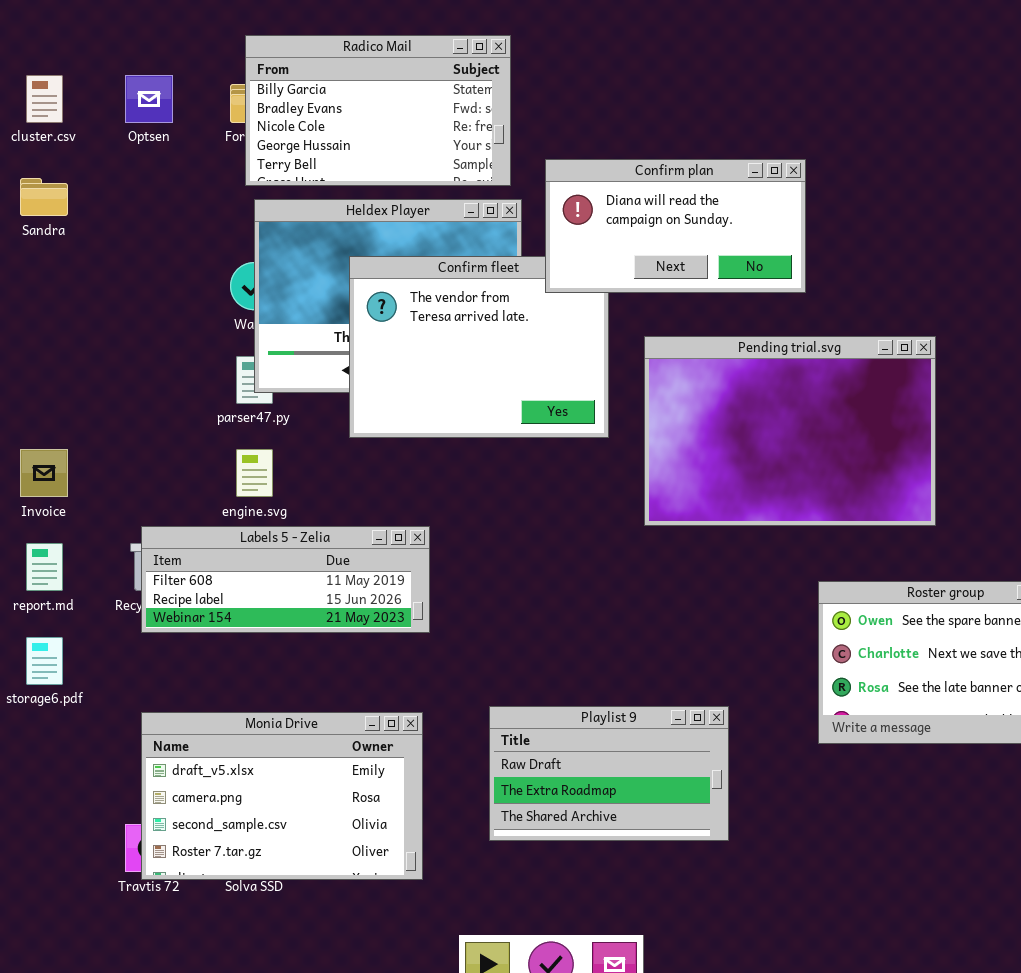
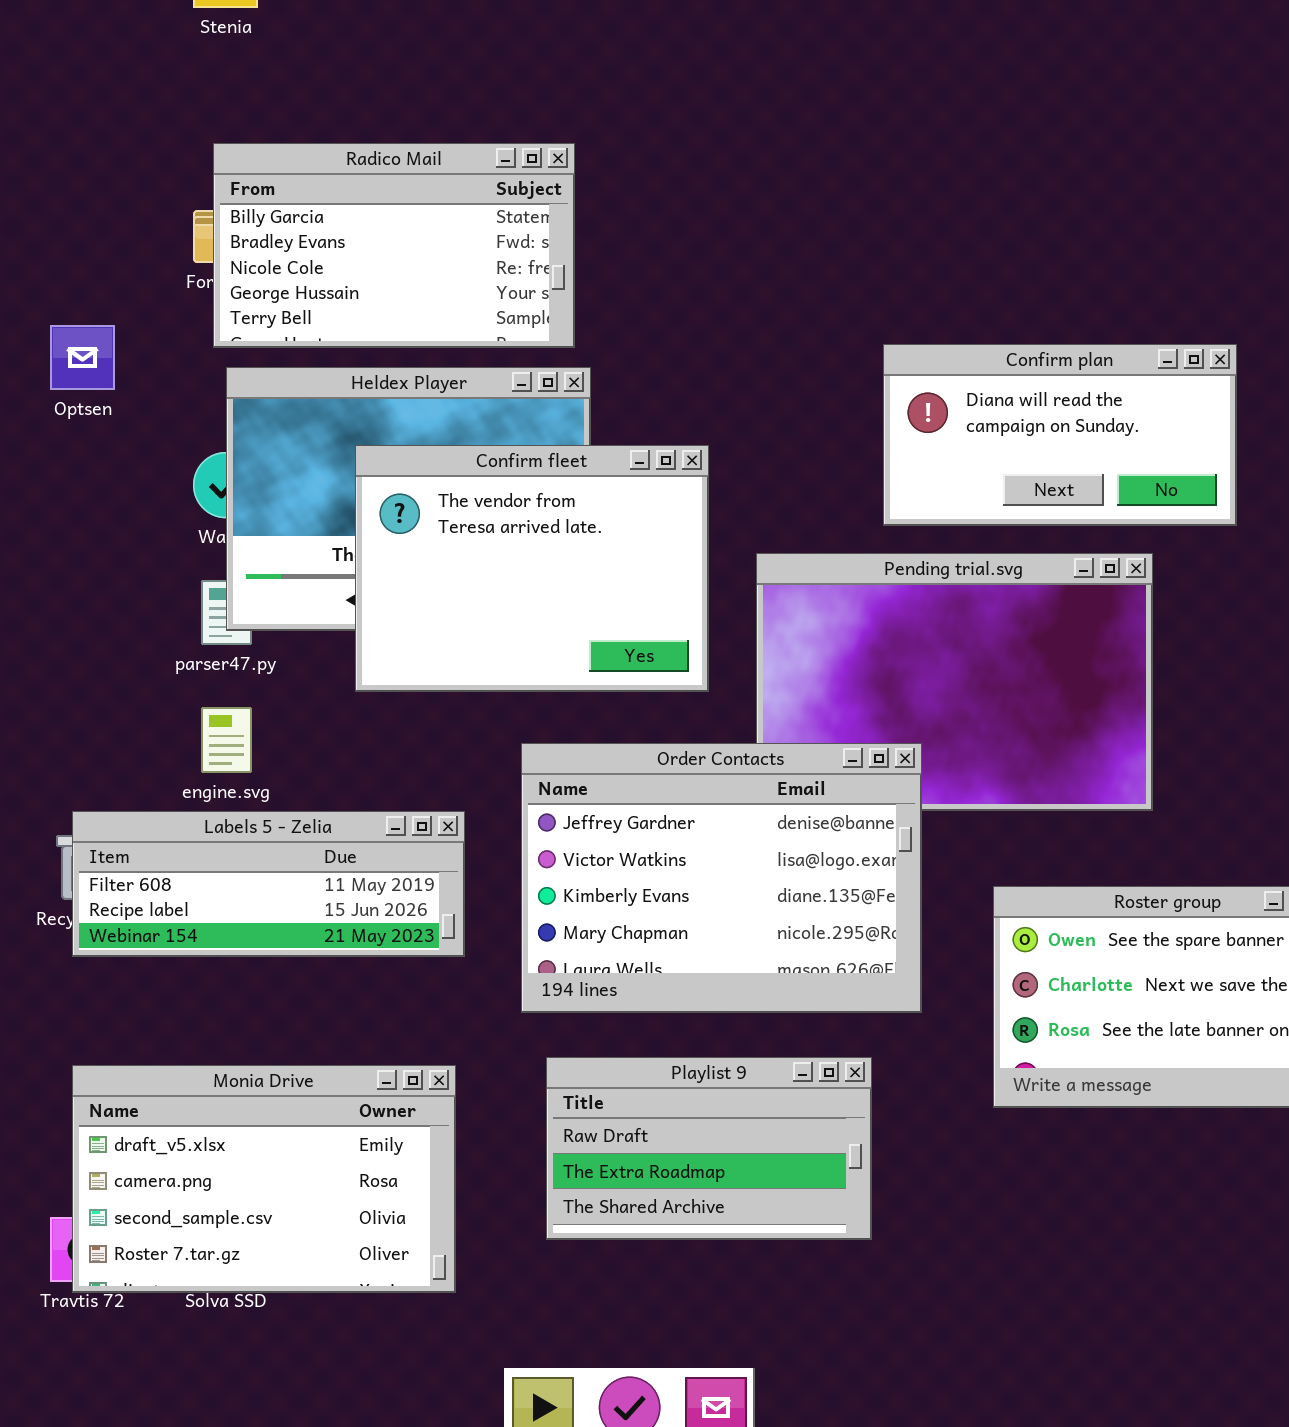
Optsen: [125,75,173,123] -> [50,325,115,390], moved
Confirm plan: [545,159,806,293] -> [883,344,1237,526], moved
Order Contacts: none -> [521,743,922,1013], opened

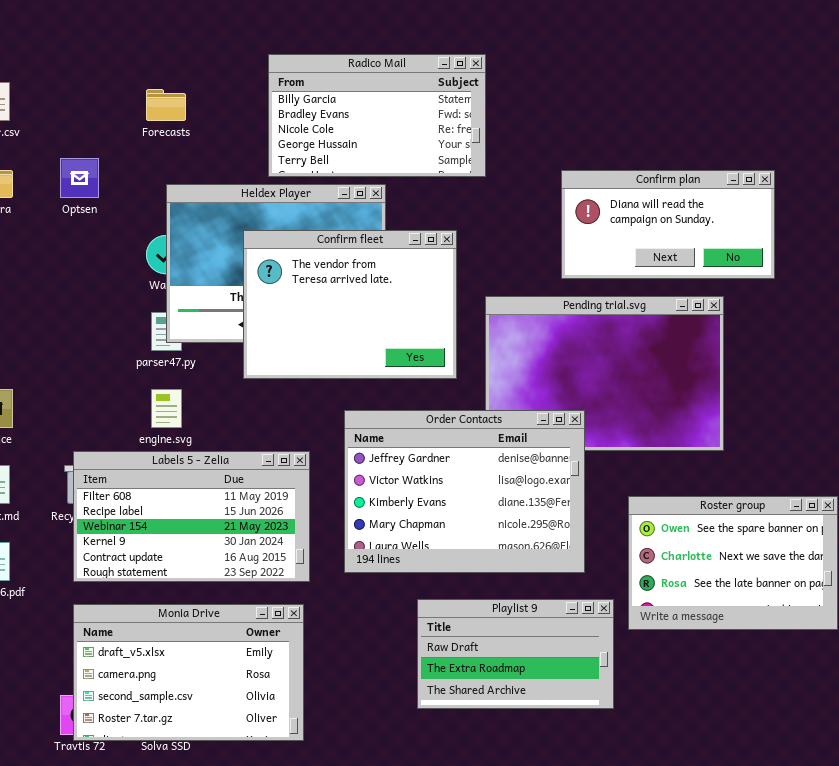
Radico Mail: [213,143,575,348] -> [268,54,486,177], moved
Labels 5 - Zelia: [72,811,465,957] -> [73,451,310,582], resized
Playlist 9: [546,1057,872,1240] -> [417,599,614,709], moved

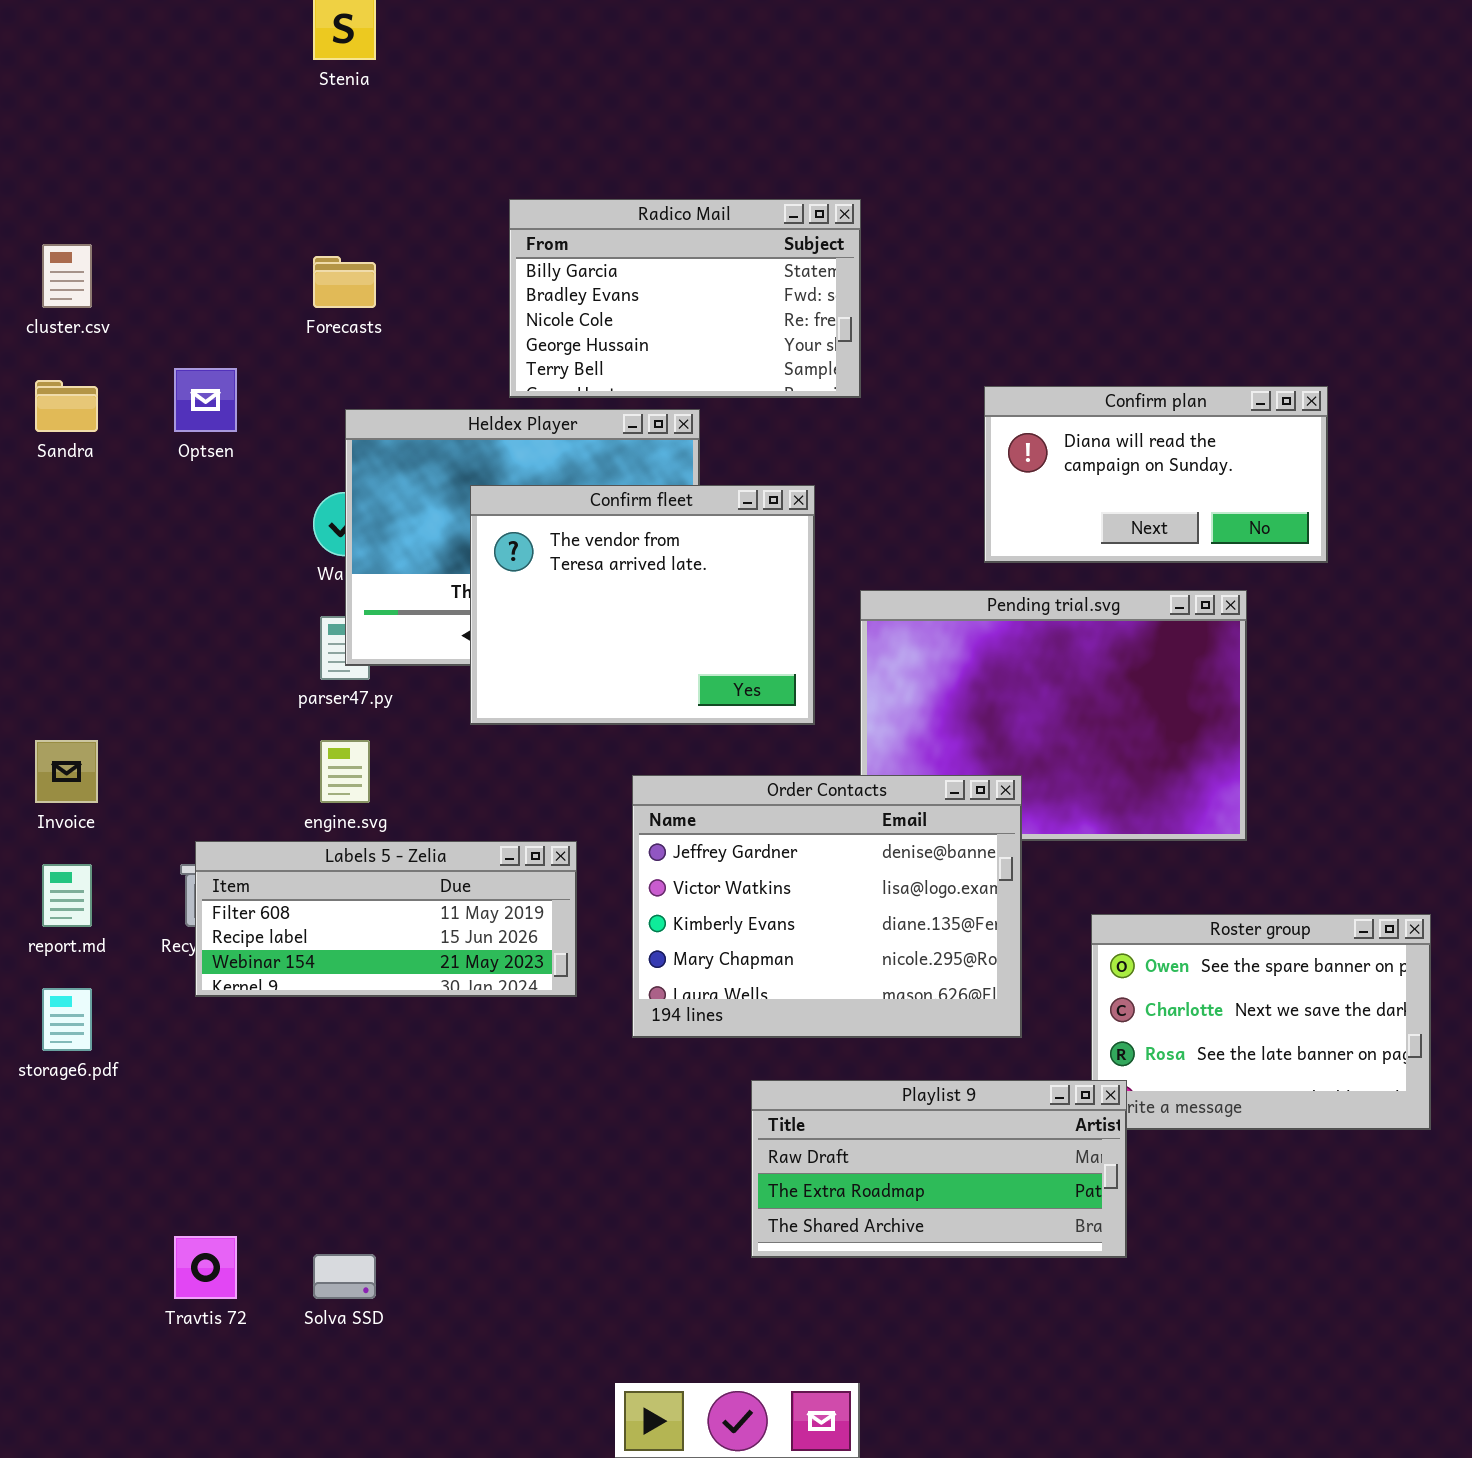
Labels 5 - Zelia: [73,451,310,582] -> [195,841,577,997], resized
Playlist 9: [417,599,614,709] -> [751,1080,1127,1258], resized
Monia Drive: [73,604,304,741] -> none, closed

